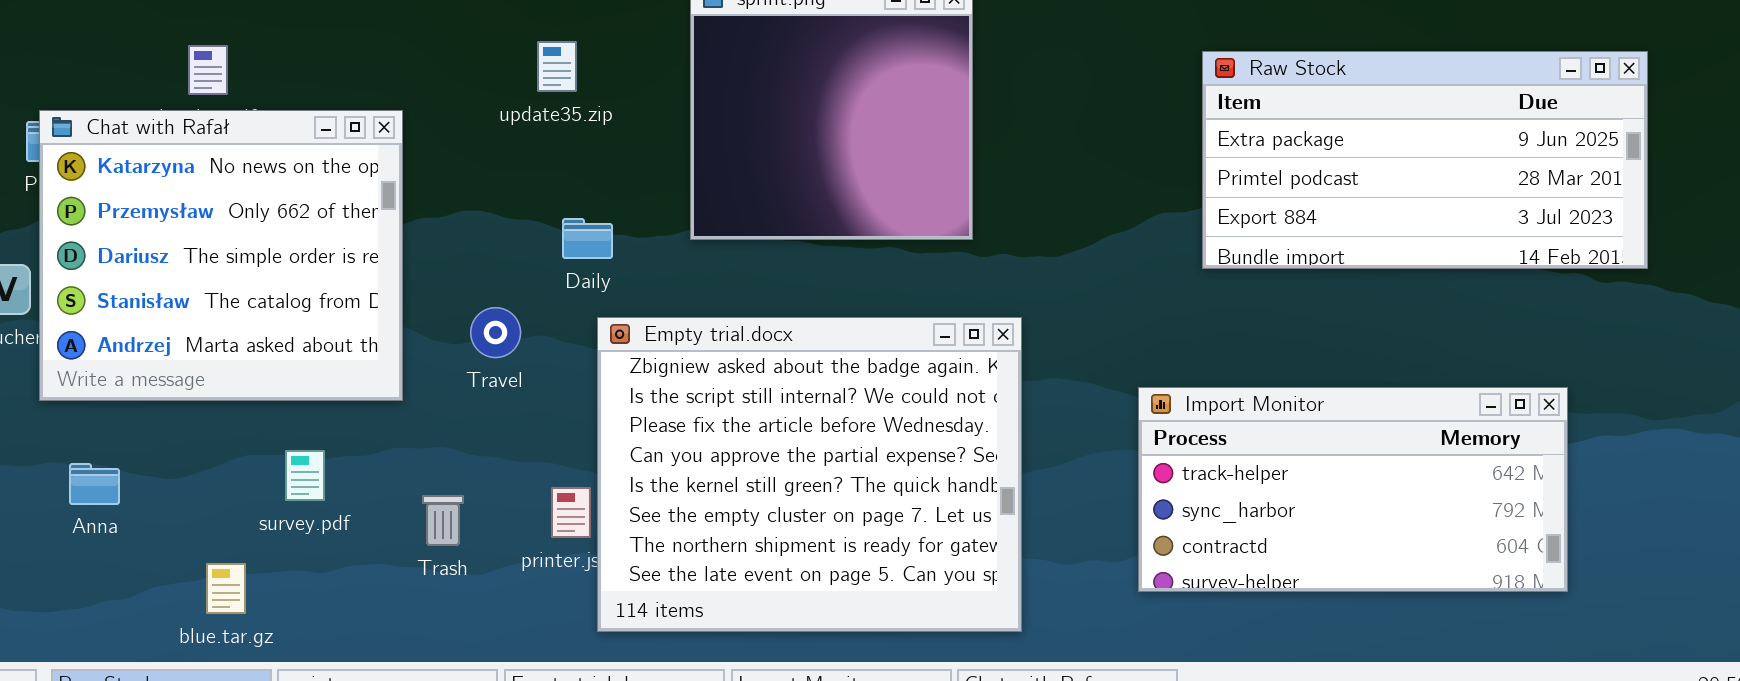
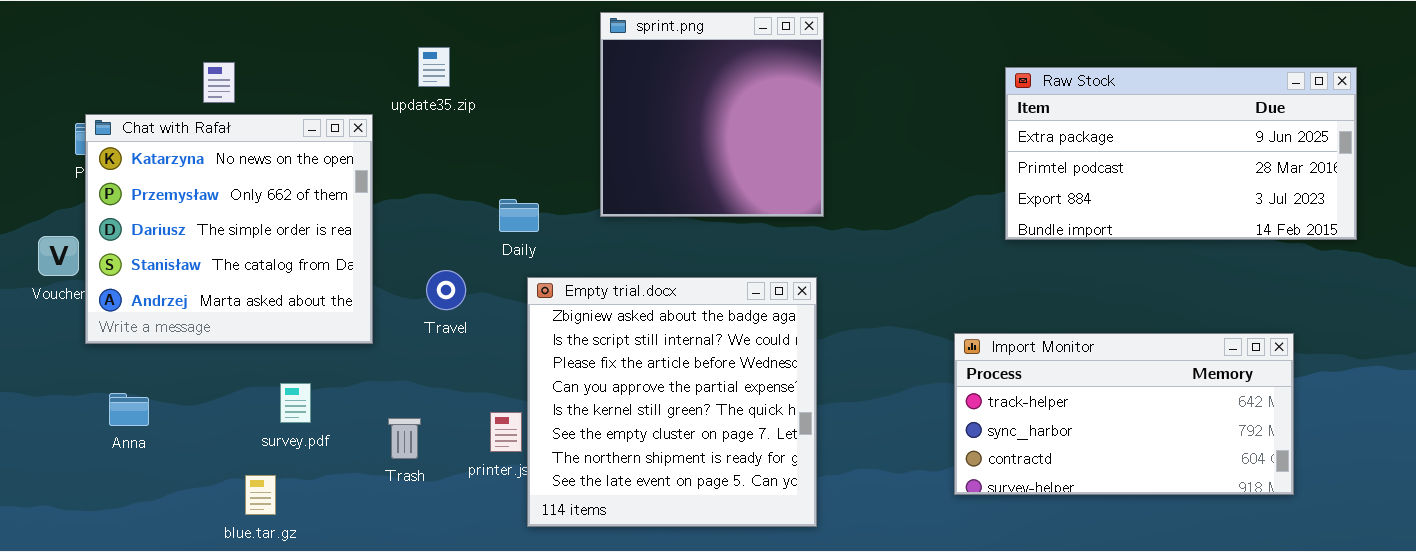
update35.zip: [537,41,577,92] -> [418,47,450,87], moved
Empty trial.docx: [597,317,1022,632] -> [527,277,817,527], resized
blue.tar.gz: [206,563,246,614] -> [245,475,276,515], moved

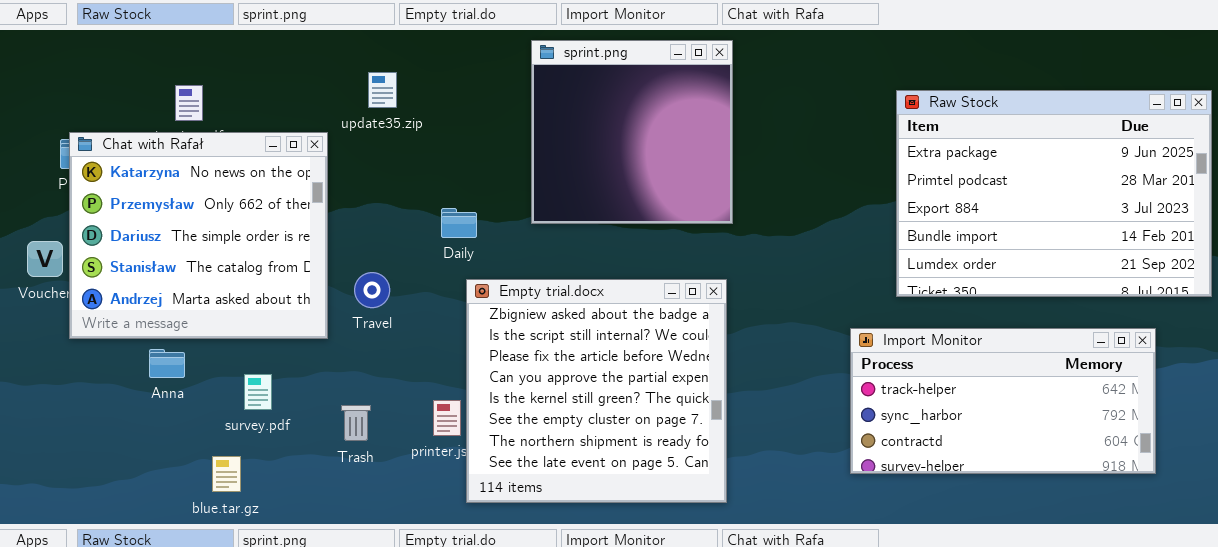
Raw Stock: [1005,67,1357,240] -> [896,90,1212,297], resized
Travel: [426,270,466,310] -> [354,272,390,308], moved
Anna: [109,393,149,426] -> [149,349,185,378], moved

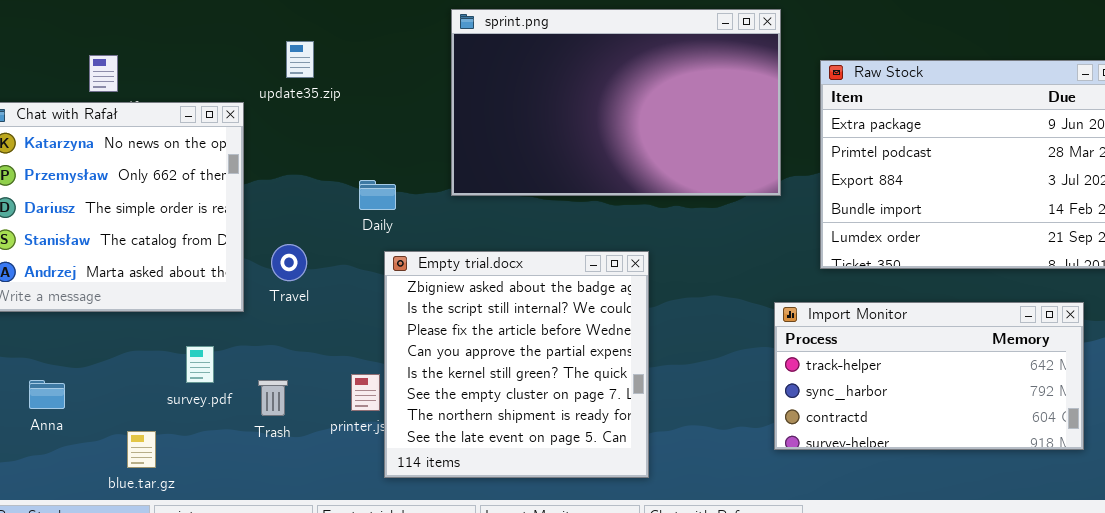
sprint.png: [531,40,733,224] -> [451,9,781,196], resized
Anna: [149,349,185,378] -> [29,380,65,409], moved
survey.pdf: [244,374,272,410] -> [186,346,214,383], moved

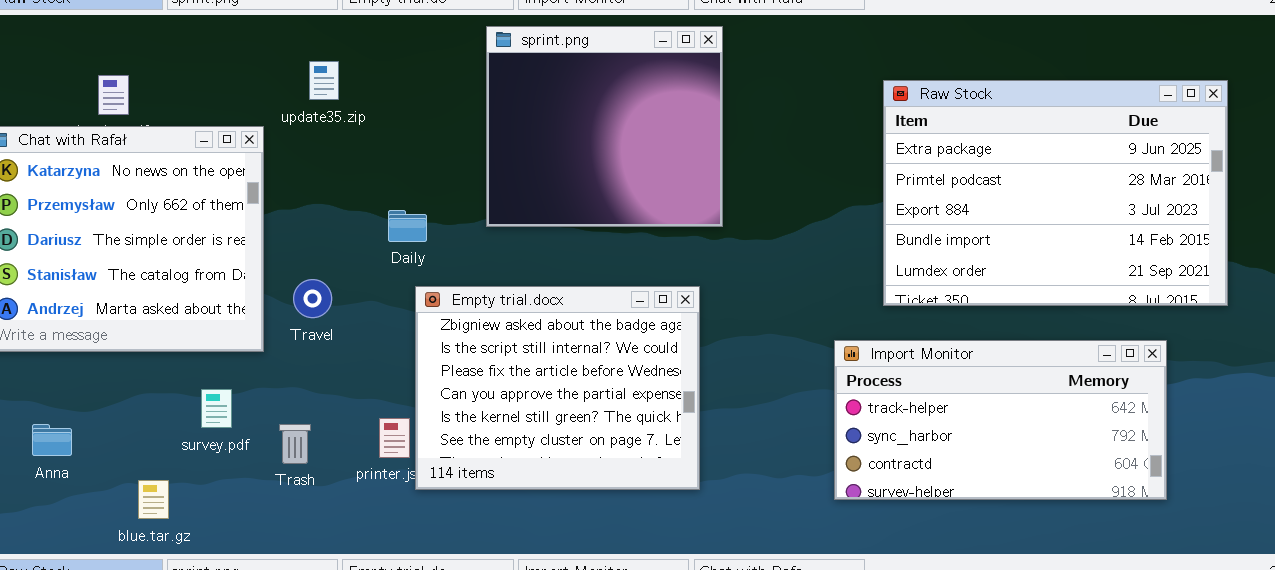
sprint.png: [451,9,781,196] -> [486,26,723,227], resized
Empty trial.docx: [384,251,649,478] -> [415,286,700,490], resized

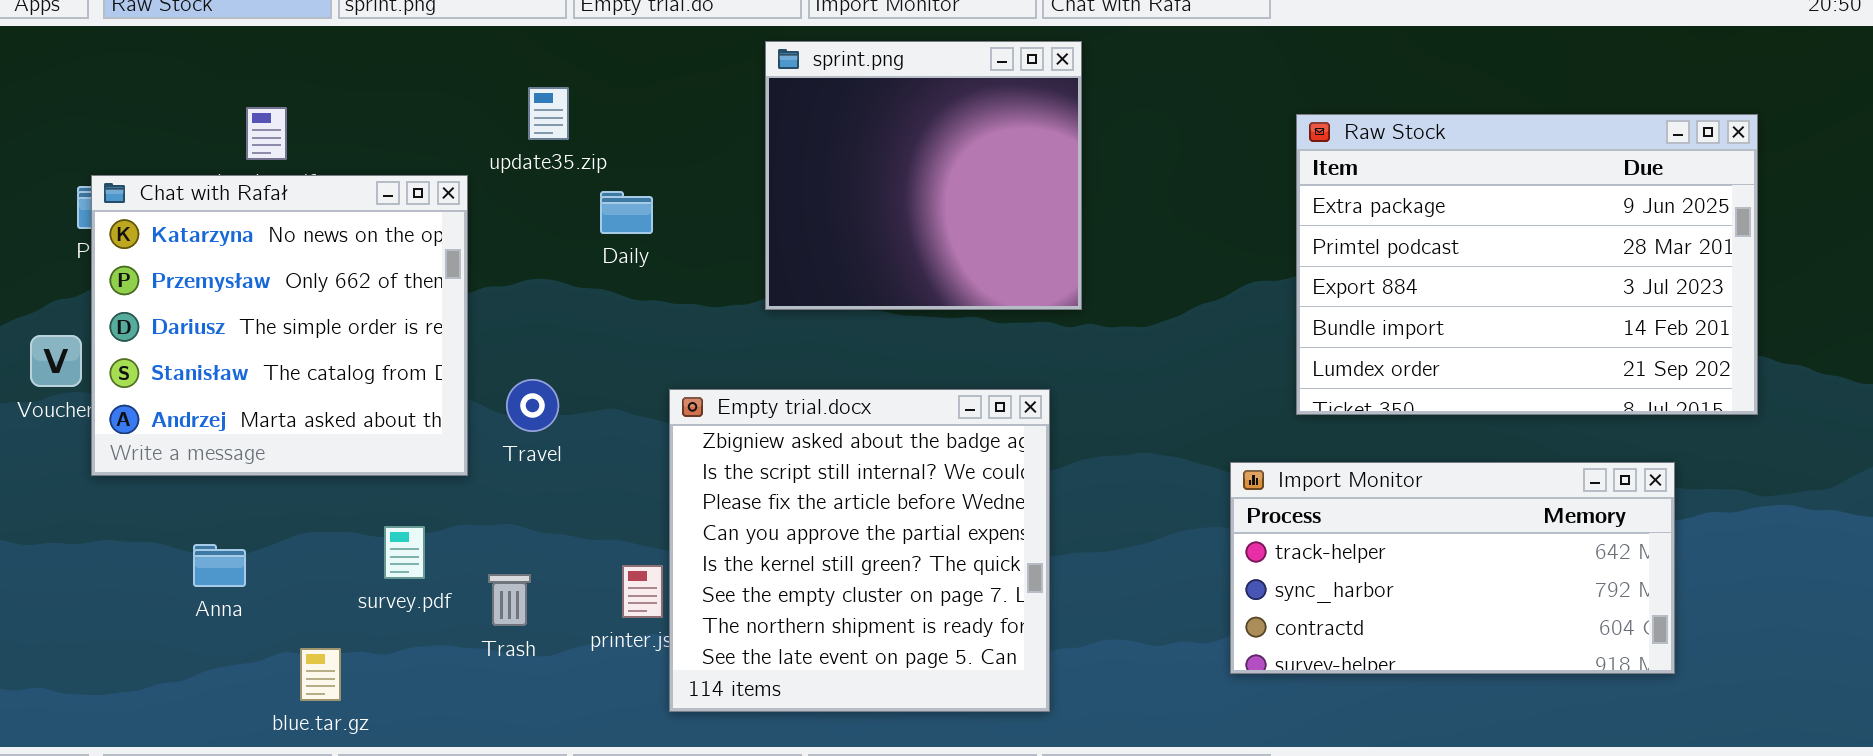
Daily: [388,210,427,242] -> [600,191,653,234], moved
Empty trial.docx: [415,286,700,490] -> [669,389,1050,712], resized
Anna: [32,424,72,456] -> [193,544,246,587], moved

